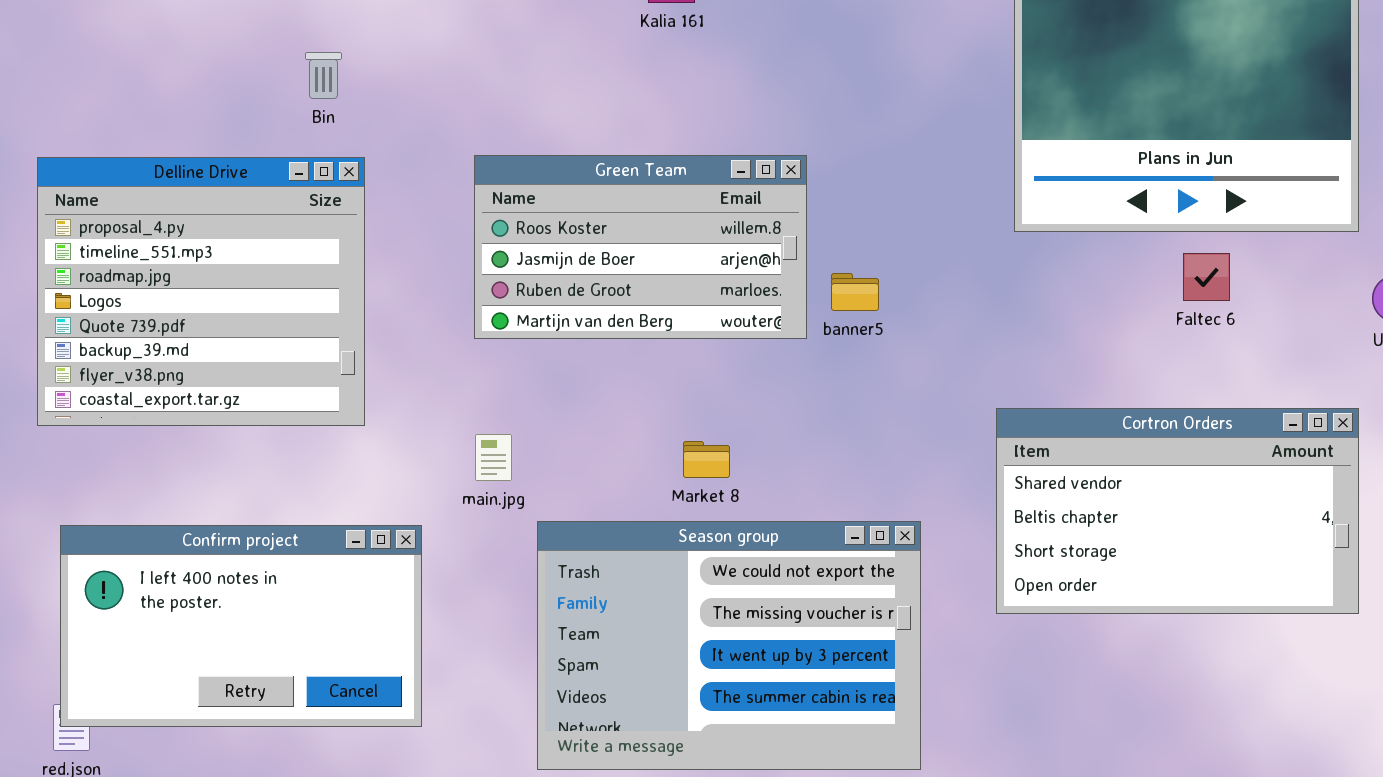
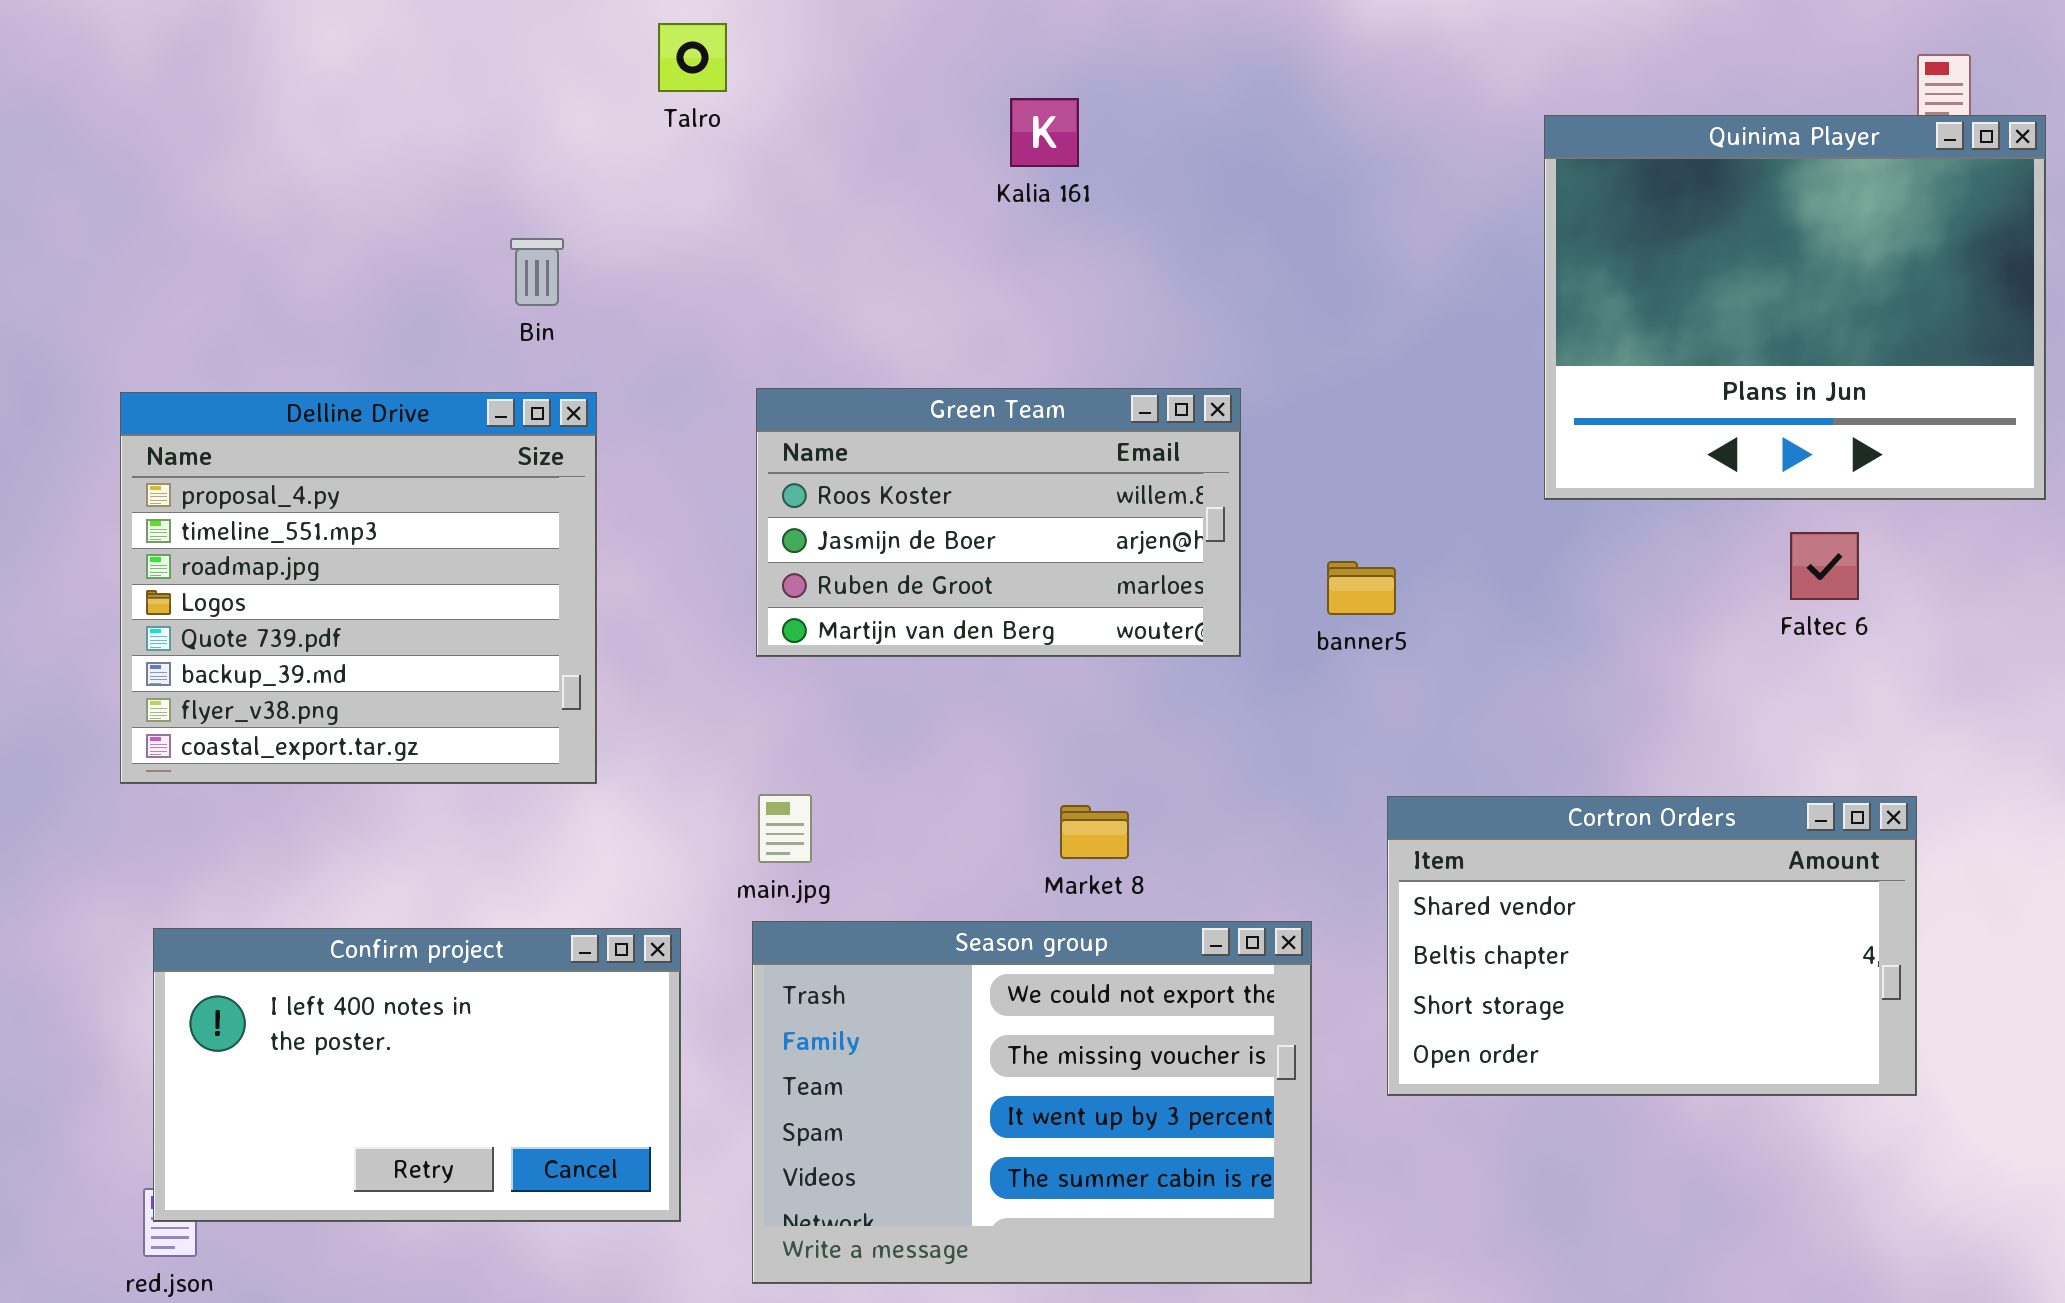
banner5: [831,273,879,311] -> [1327,561,1396,615], moved
Cortron Orders: [996,408,1359,614] -> [1387,796,1917,1096], moved
Season group: [537,521,921,770] -> [752,921,1312,1284], moved

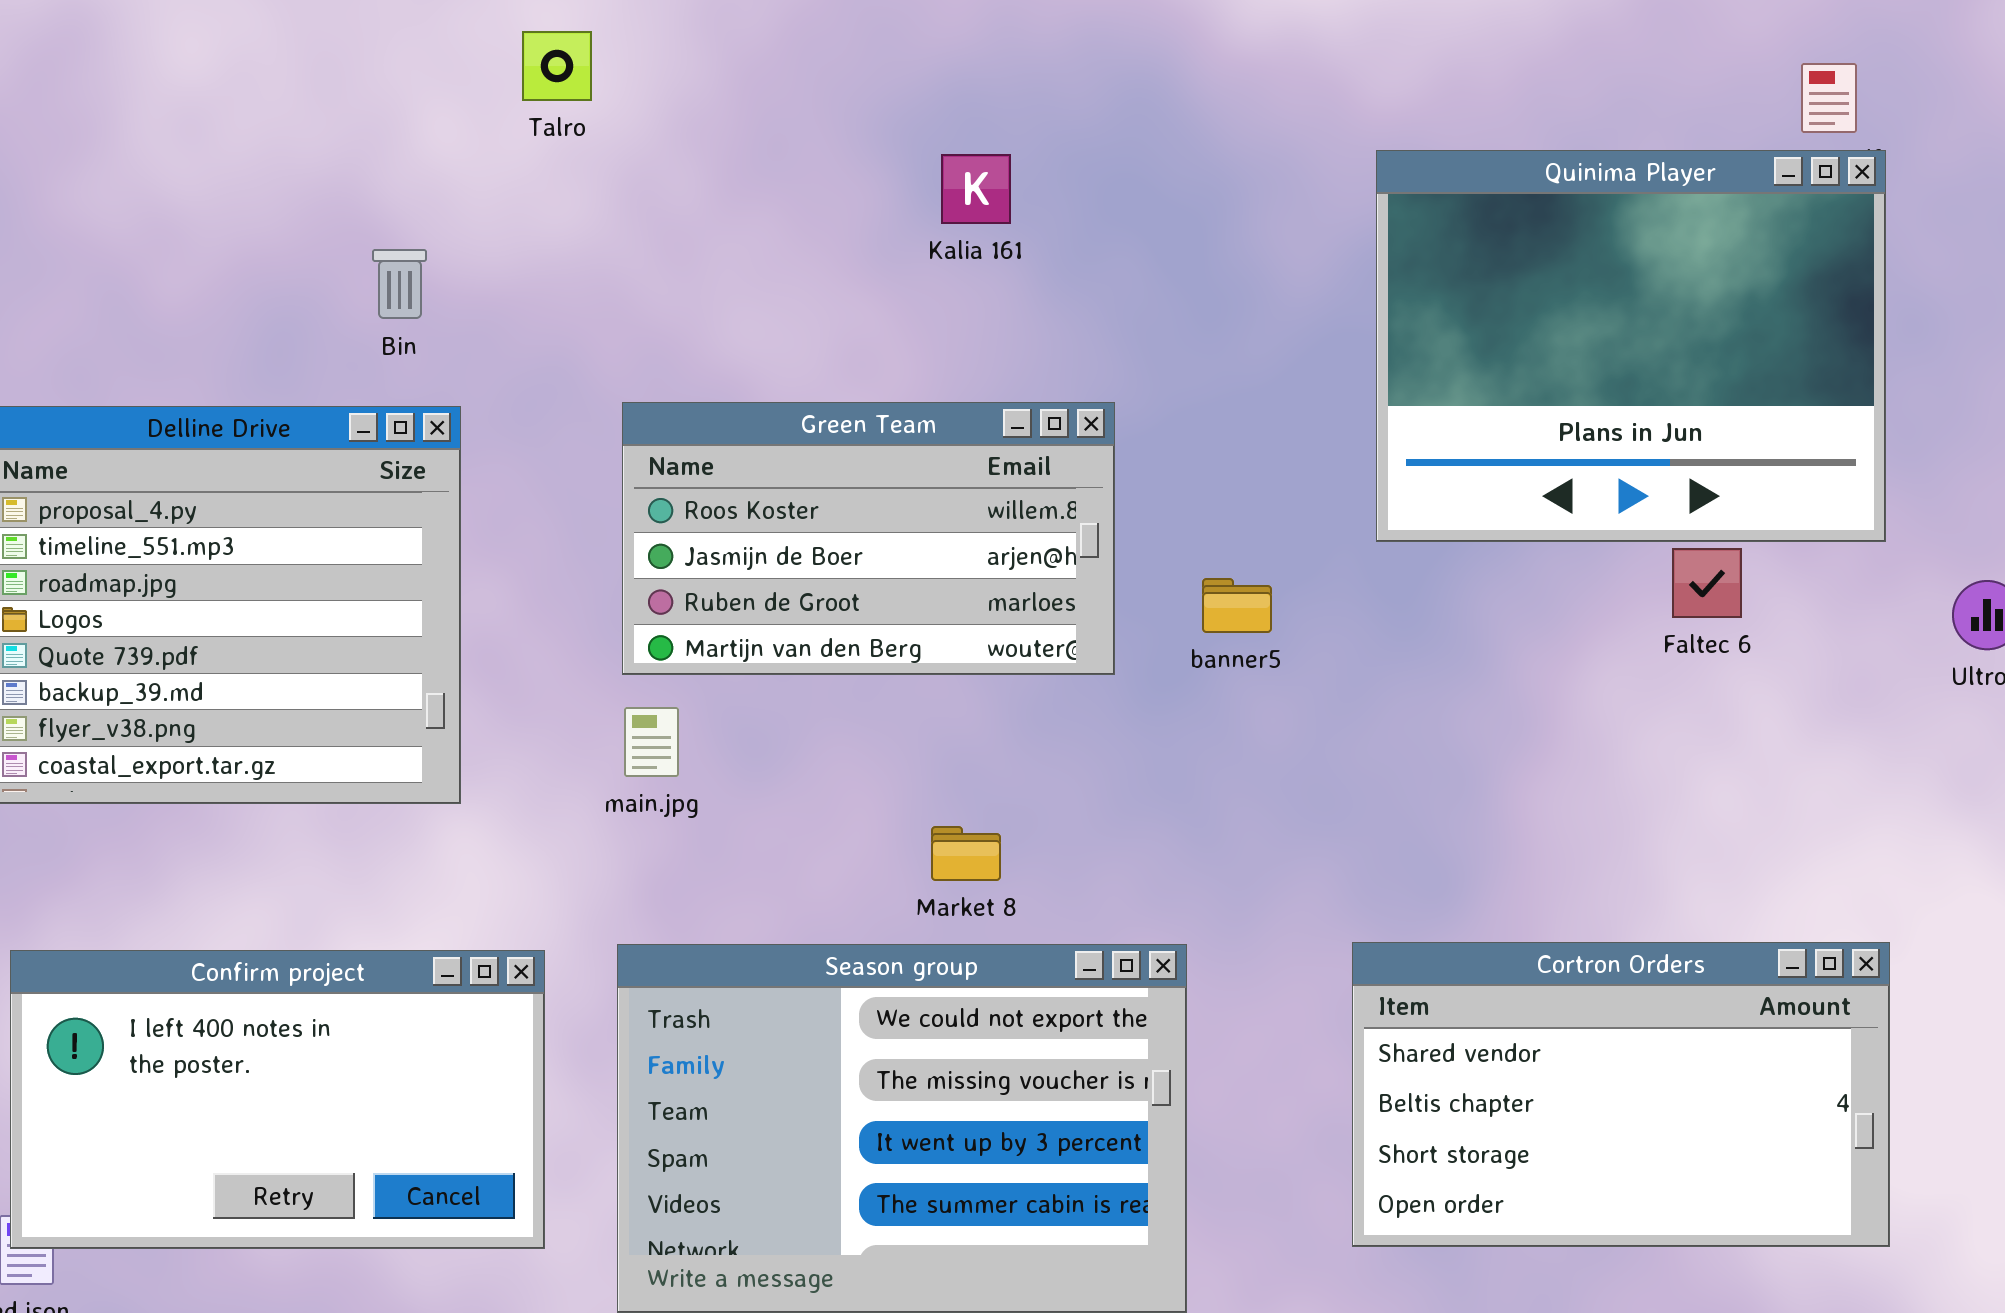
Kalia 161: [1010,98,1079,167] -> [941,154,1011,224], moved
Quinima Player: [1544,115,2046,500] -> [1376,150,1886,542], moved
main.jpg: [758,794,812,863] -> [624,707,679,777], moved
Cortron Orders: [1387,796,1917,1096] -> [1352,942,1890,1247], moved

